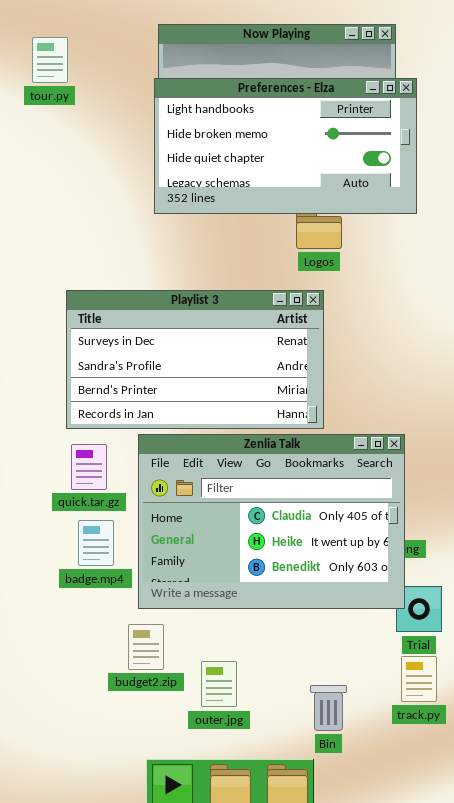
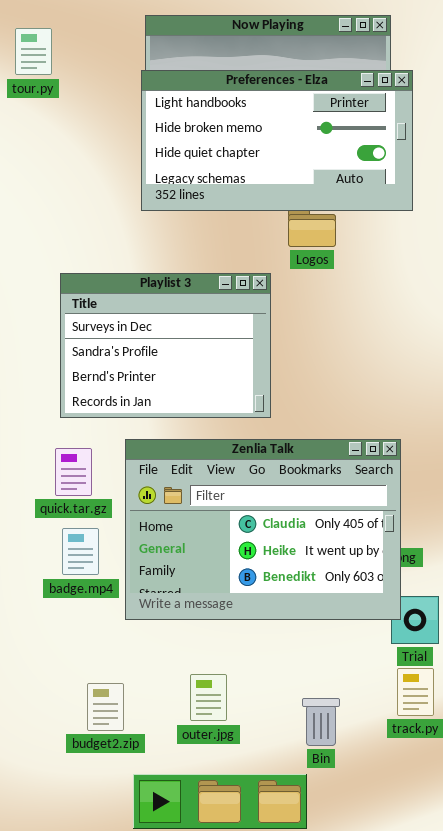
Playlist 3: [66,290,324,429] -> [60,273,271,418], moved, resized
budget2.zip: [128,624,164,670] -> [87,683,124,731], moved

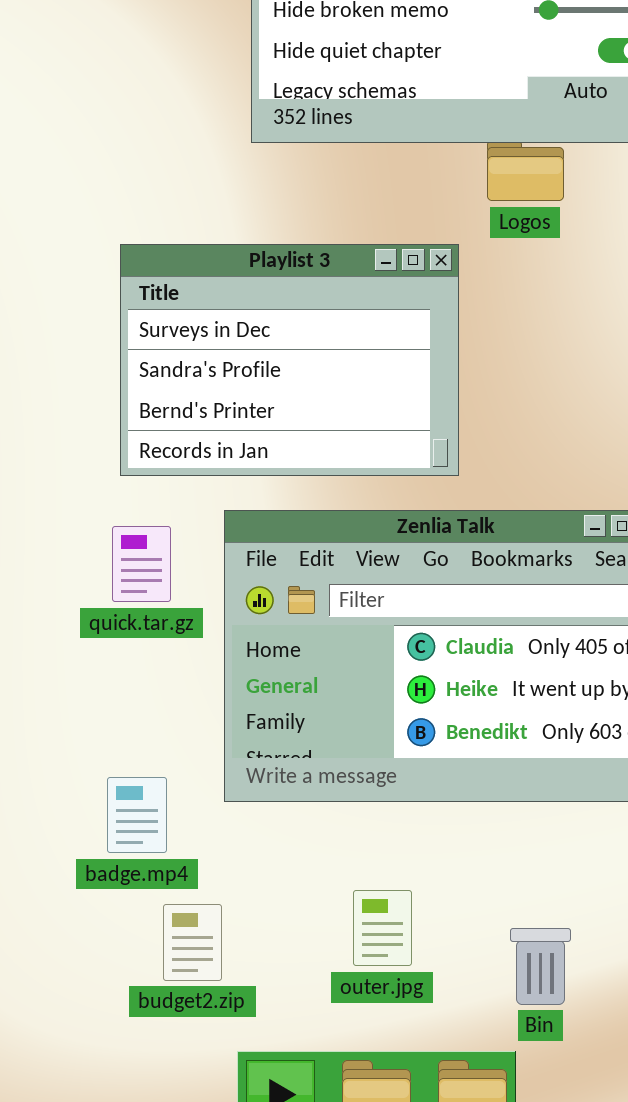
badge.mp4: [62,528,99,575] -> [107,777,167,853], moved
outer.jpg: [190,674,227,721] -> [353,890,412,966], moved

